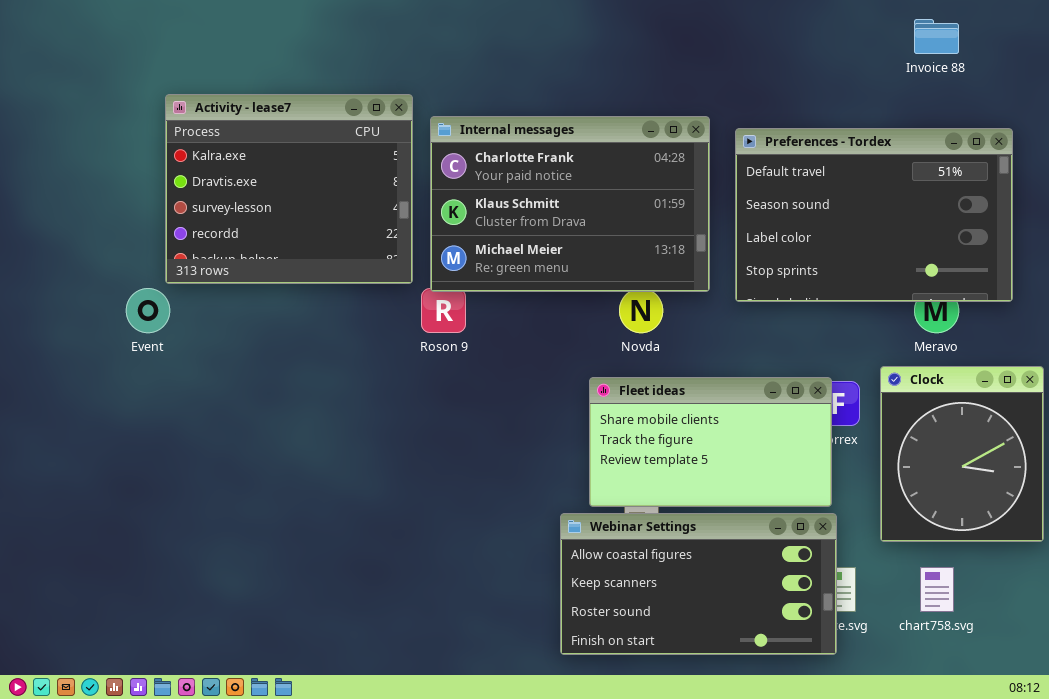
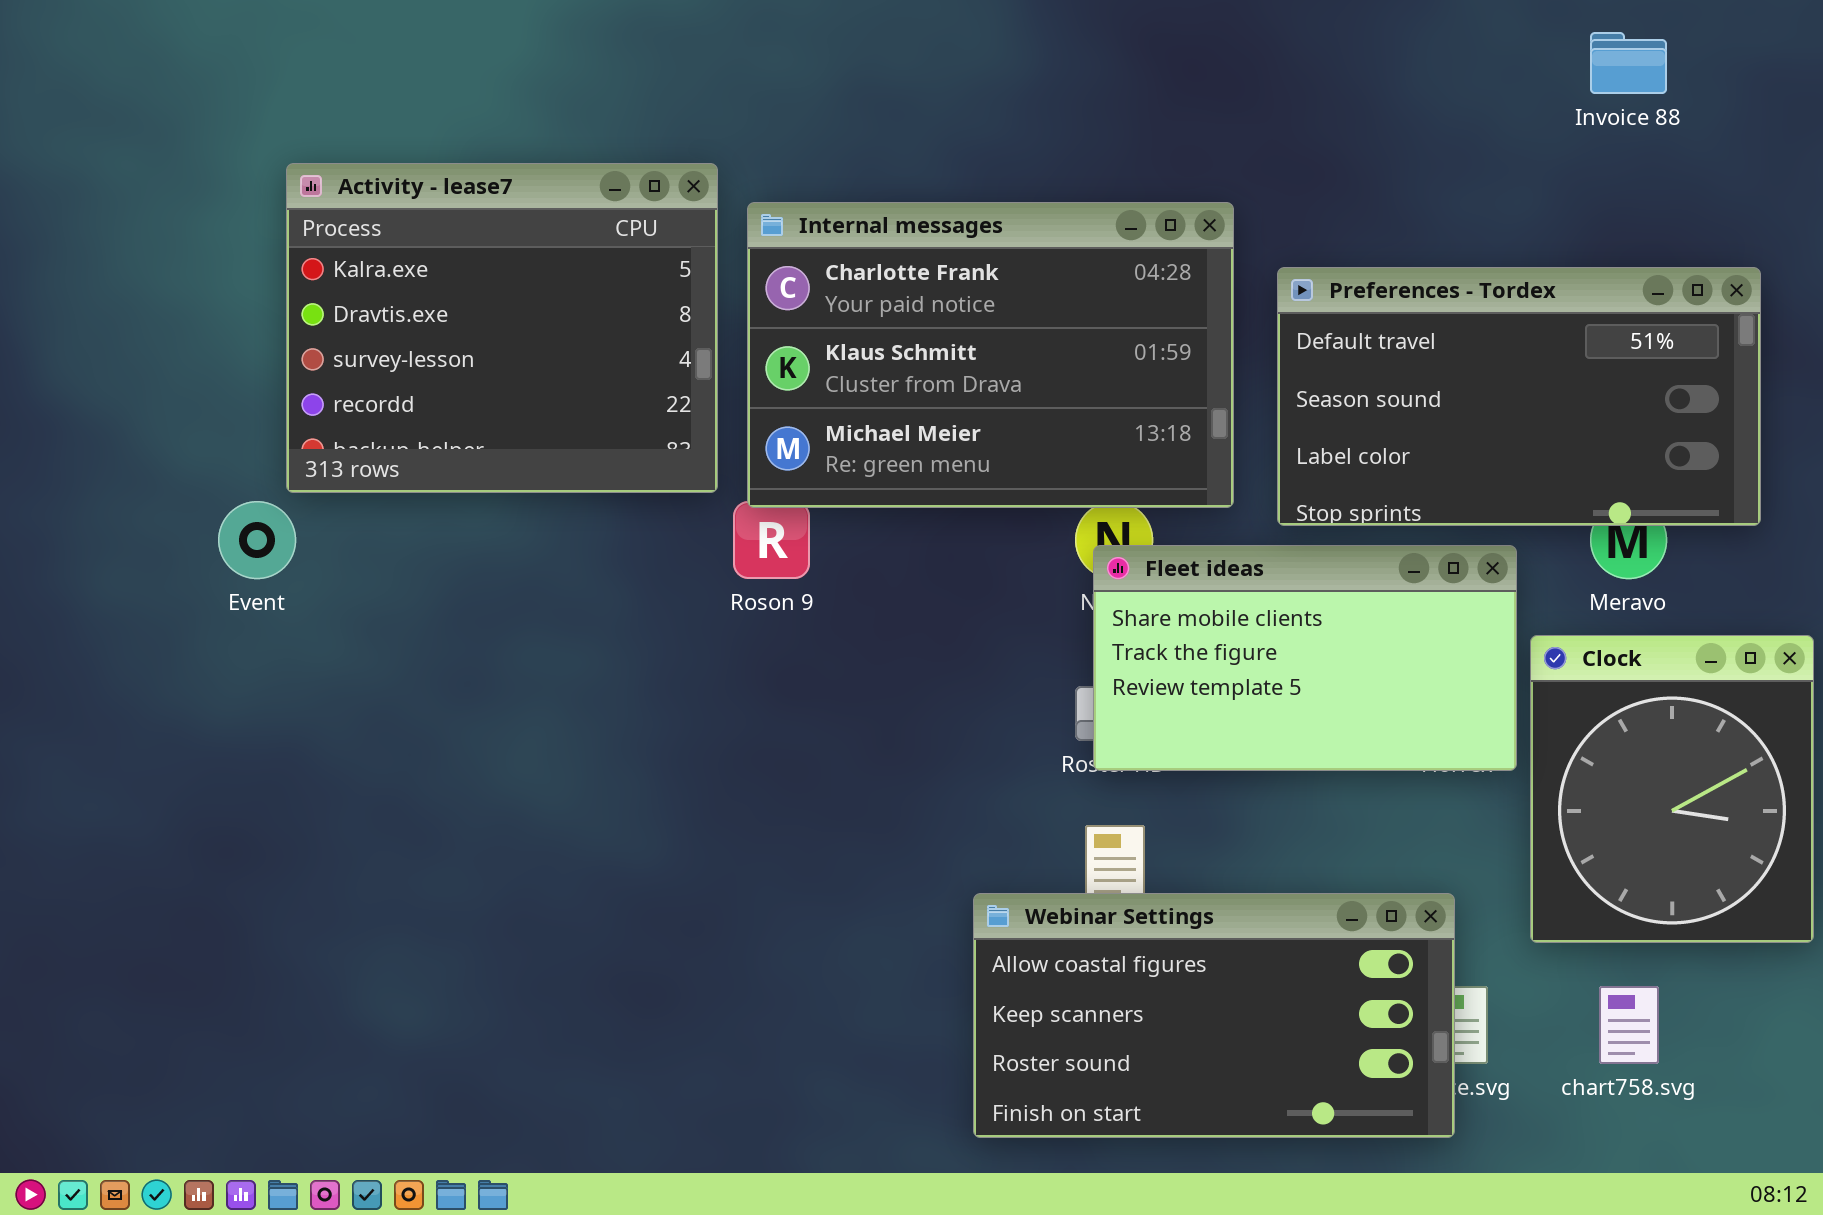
Preferences - Tordex: [735,128,1013,302] -> [1277,267,1761,526], resized
Fleet ideas: [589,377,832,507] -> [1093,545,1517,771], moved

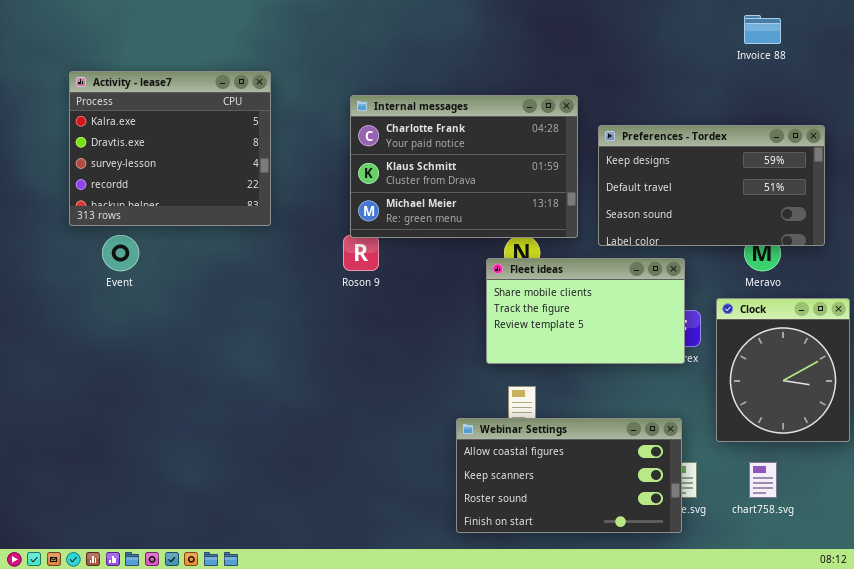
Activity - lease7: [286,163,718,493] -> [69,71,271,226], moved
Preferences - Tordex: [1277,267,1761,526] -> [598,125,825,246], scrolled up 1 row
Fleet ideas: [1093,545,1517,771] -> [486,258,685,364], moved

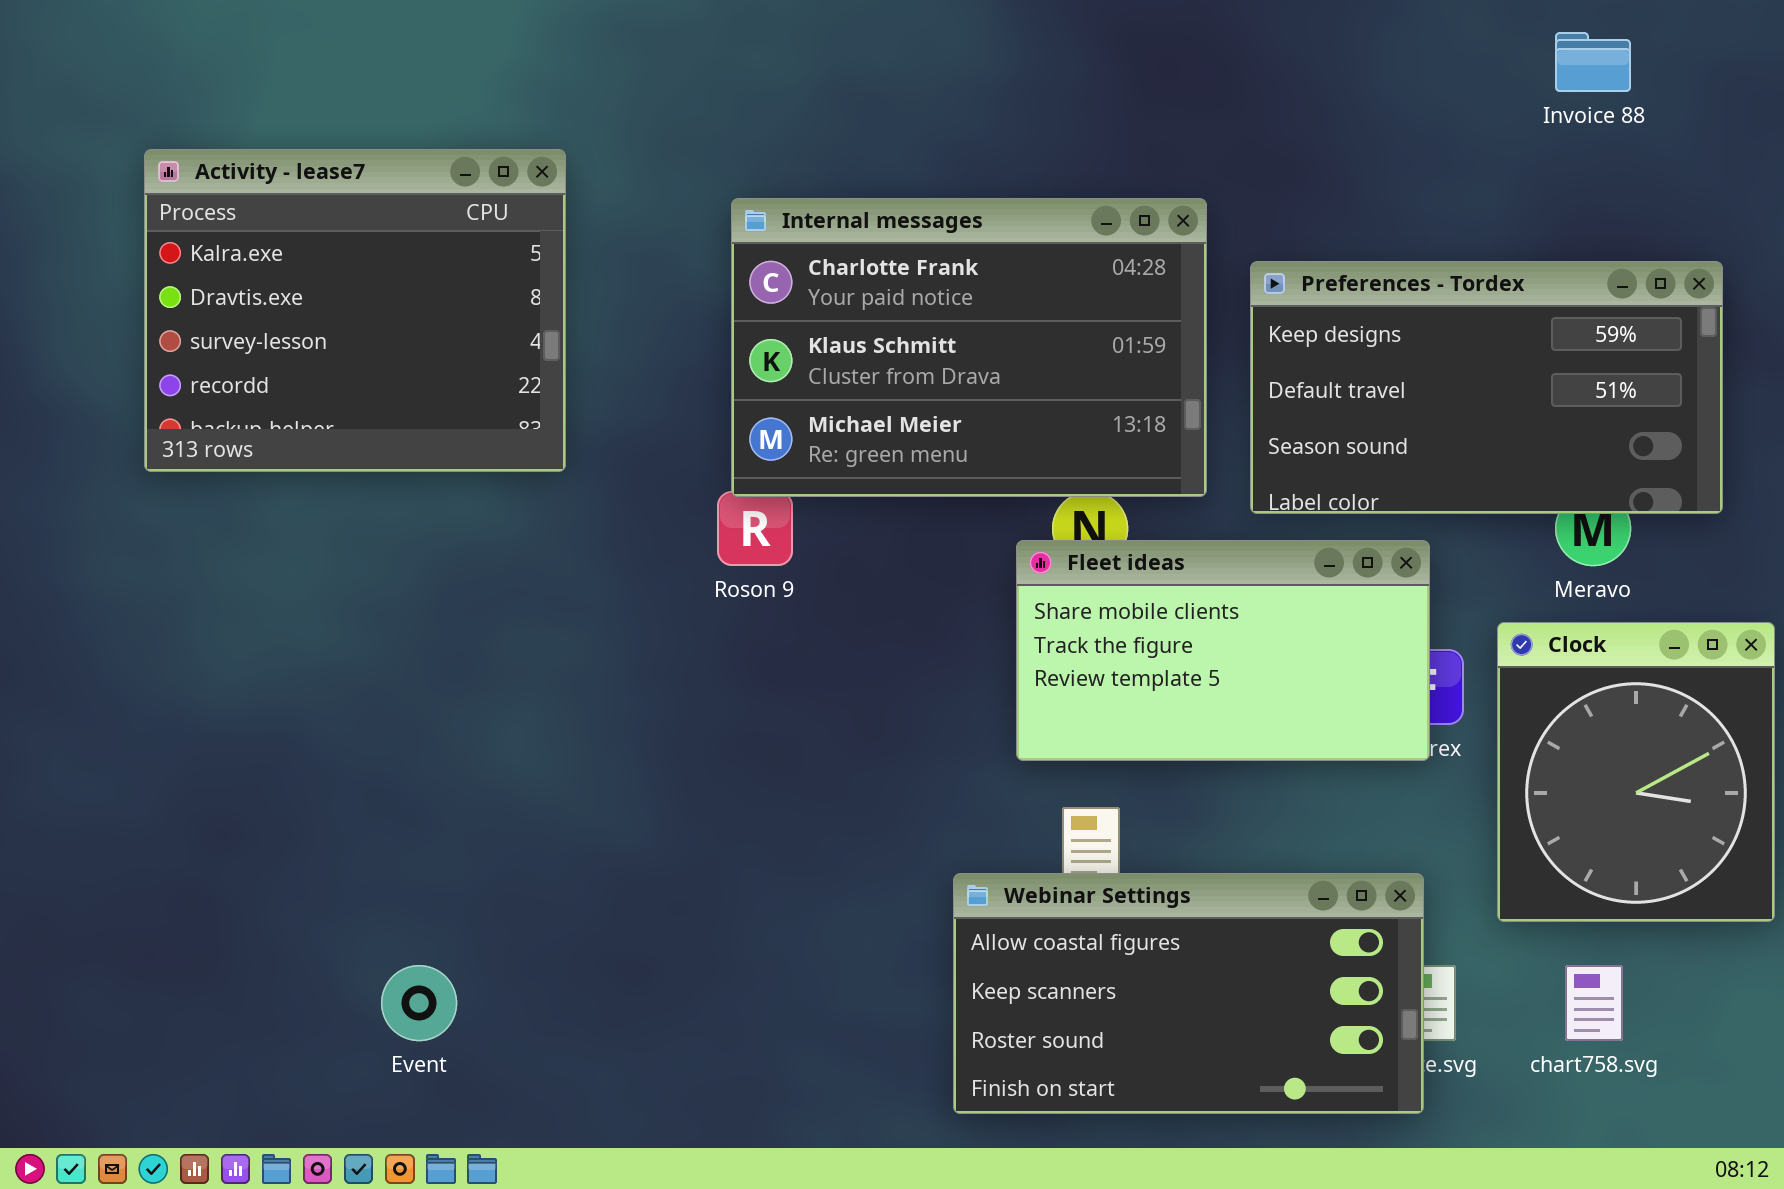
Event: [102,235,139,271] -> [381,965,457,1041], moved

